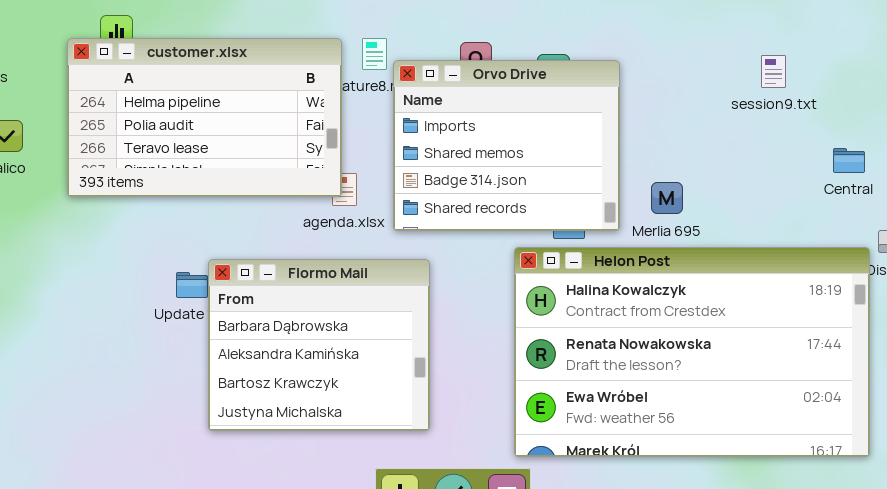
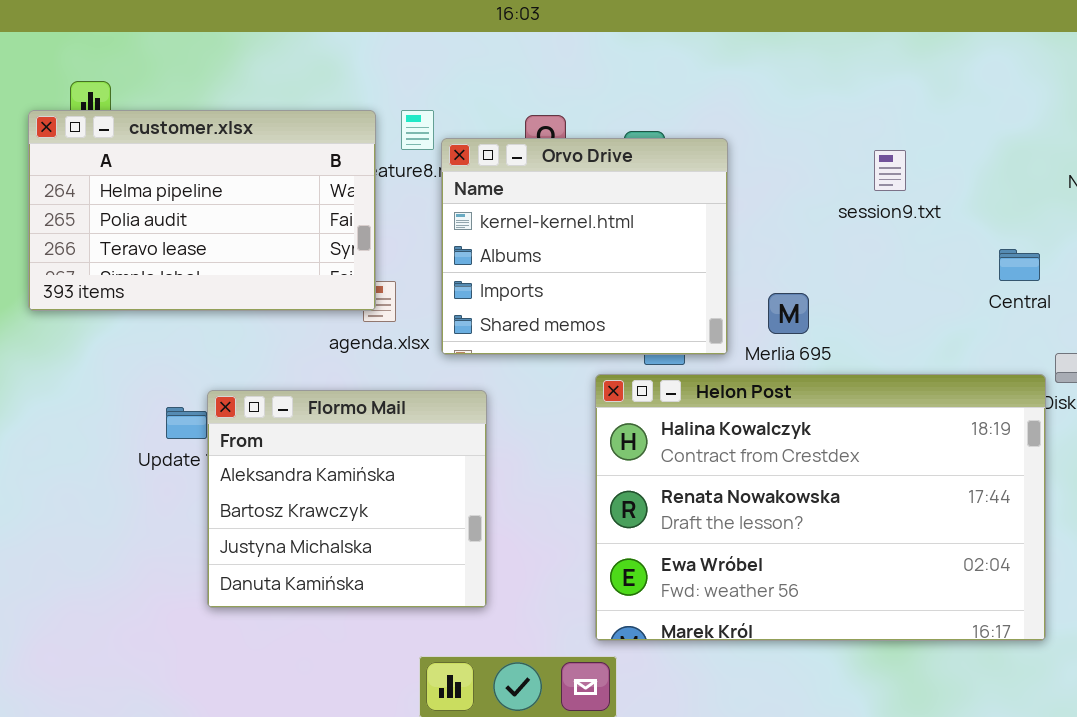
session9.txt: [761,55,786,88] -> [874,150,906,191], moved
Orvo Drive: [393,60,620,231] -> [441,138,728,355], scrolled up 2 rows
Flormo Mail: [208,259,430,431] -> [207,390,487,608], scrolled down 1 row

